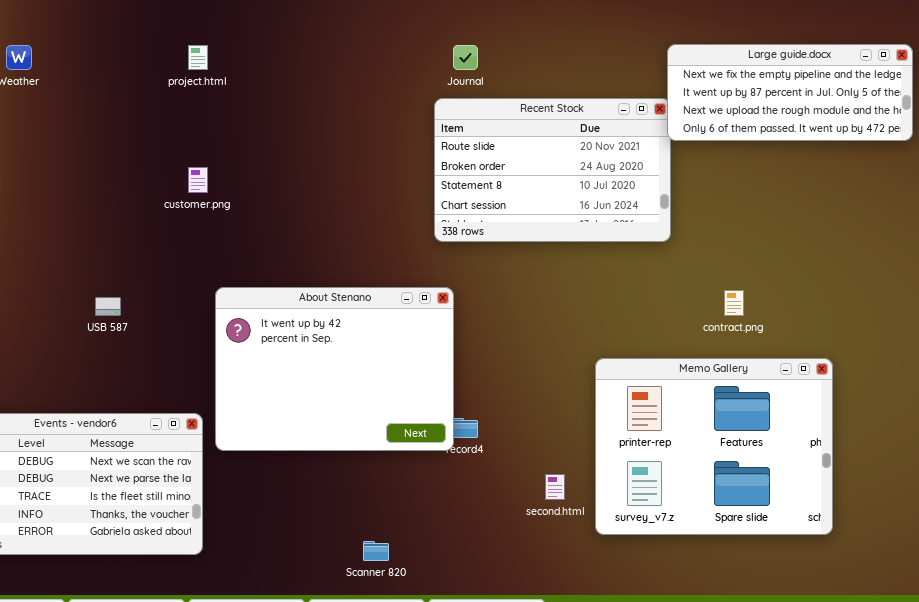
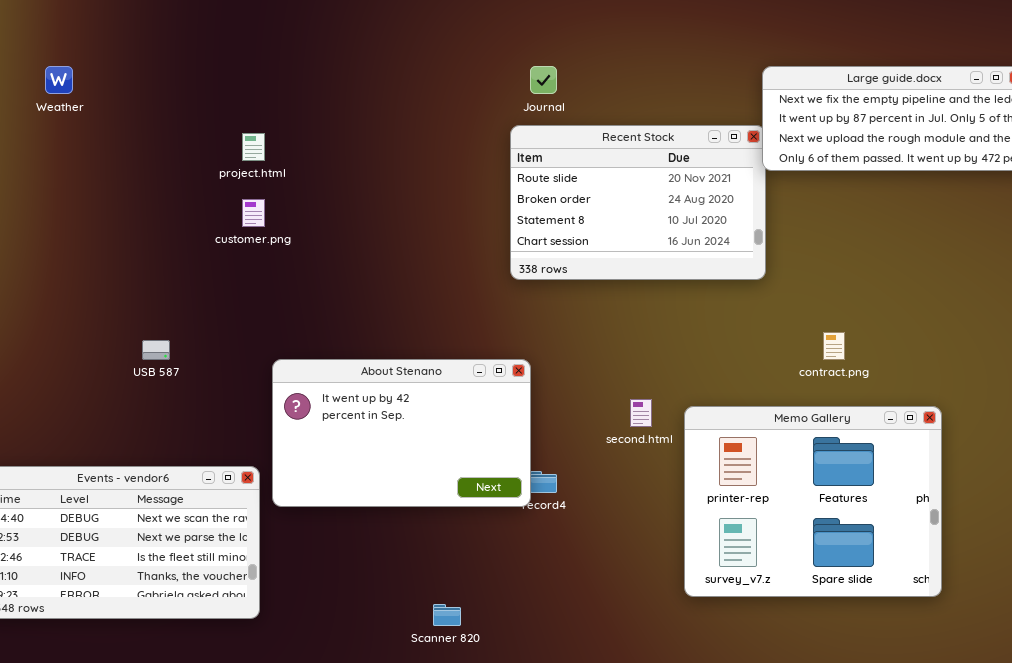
project.html: [188,45,208,70] -> [242,133,265,161], moved
About Stenano: [215,287,454,451] -> [272,359,531,507], resized
second.html: [545,474,565,500] -> [630,399,652,427], moved

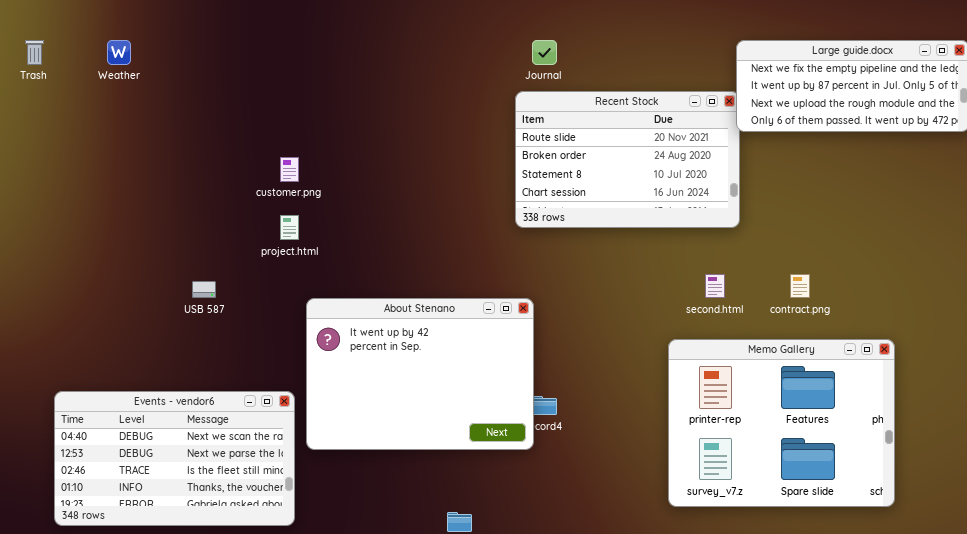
project.html: [242,133,265,161] -> [280,215,299,240], moved
About Stenano: [272,359,531,507] -> [306,298,534,450], resized
second.html: [630,399,652,427] -> [705,274,725,298], moved

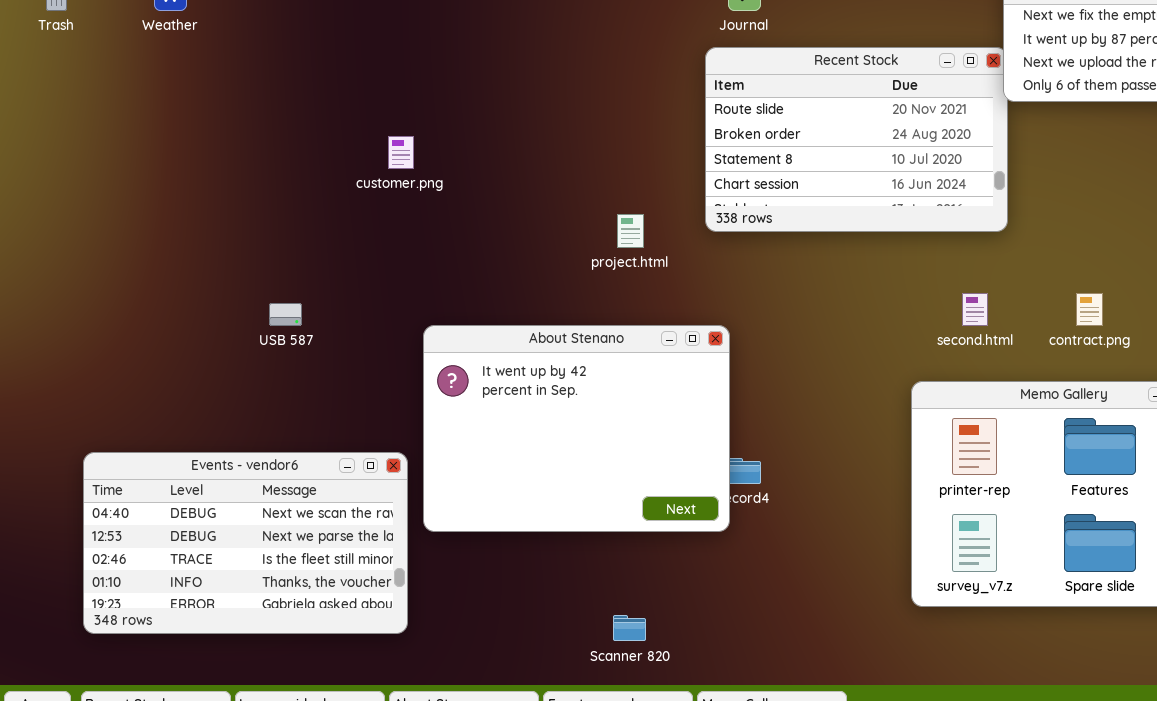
project.html: [280,215,299,240] -> [617,214,644,248], moved

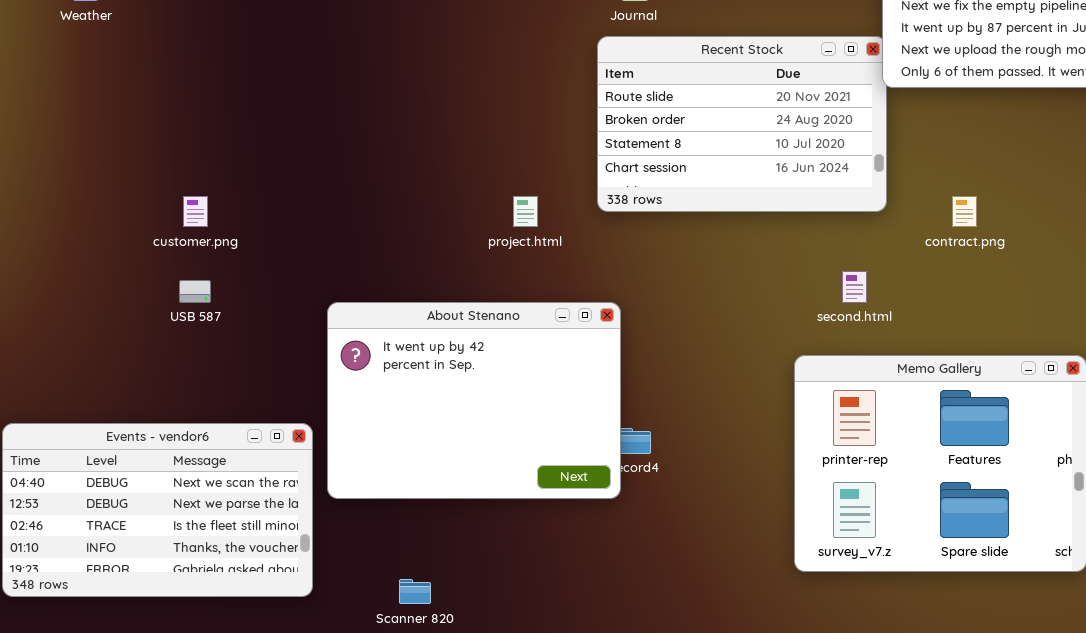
customer.png: [388,136,414,169] -> [183,196,208,227], moved
contract.png: [1076,293,1103,326] -> [952,196,977,227], moved
Scanner 820: [613,615,646,641] -> [399,579,431,604], moved

